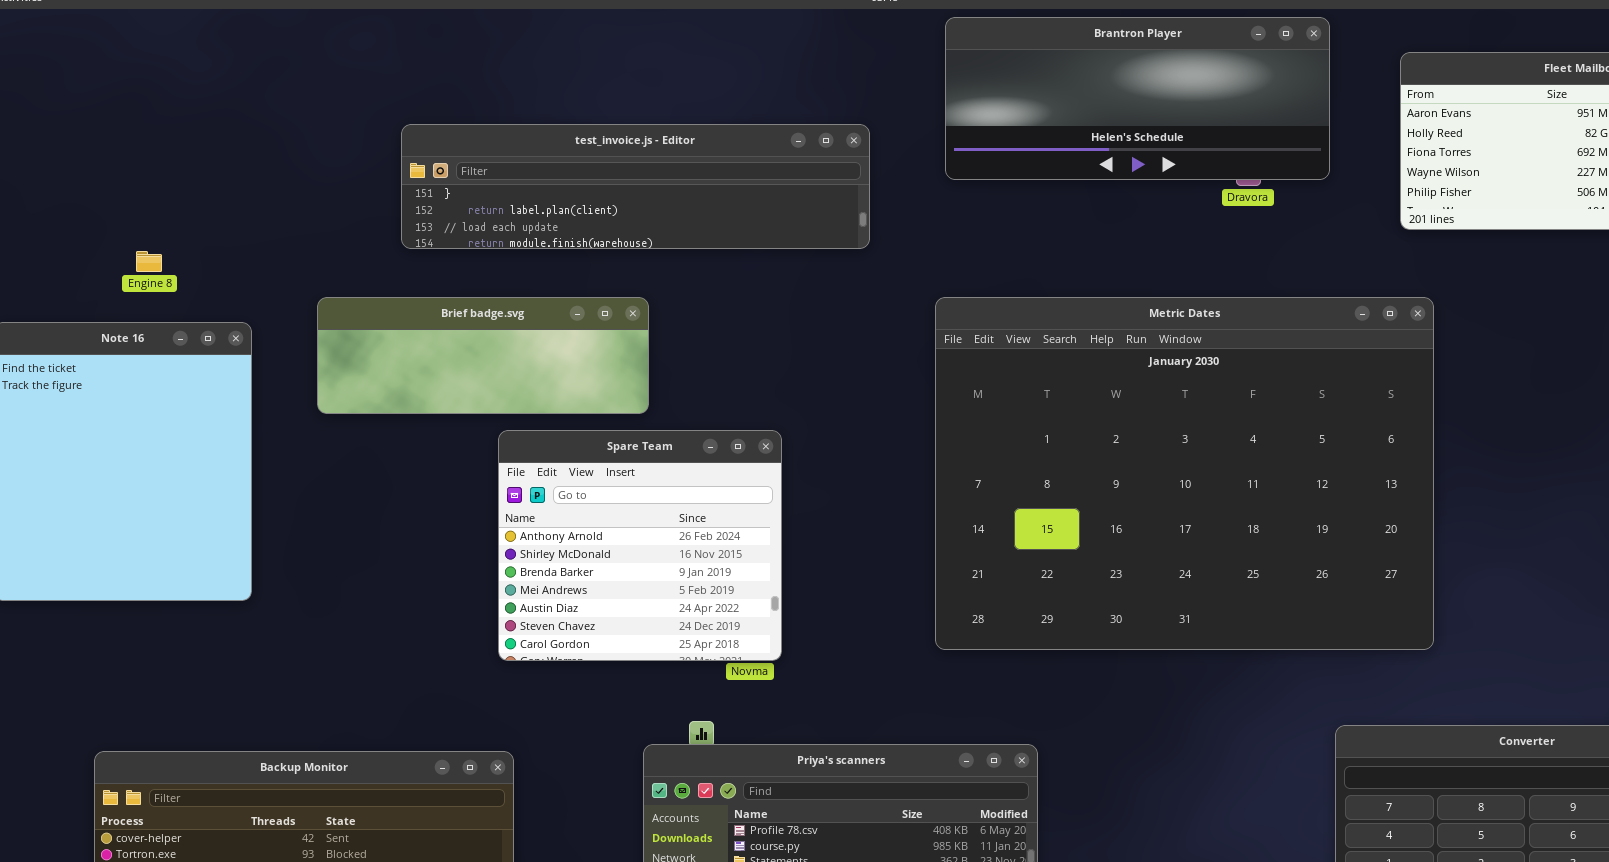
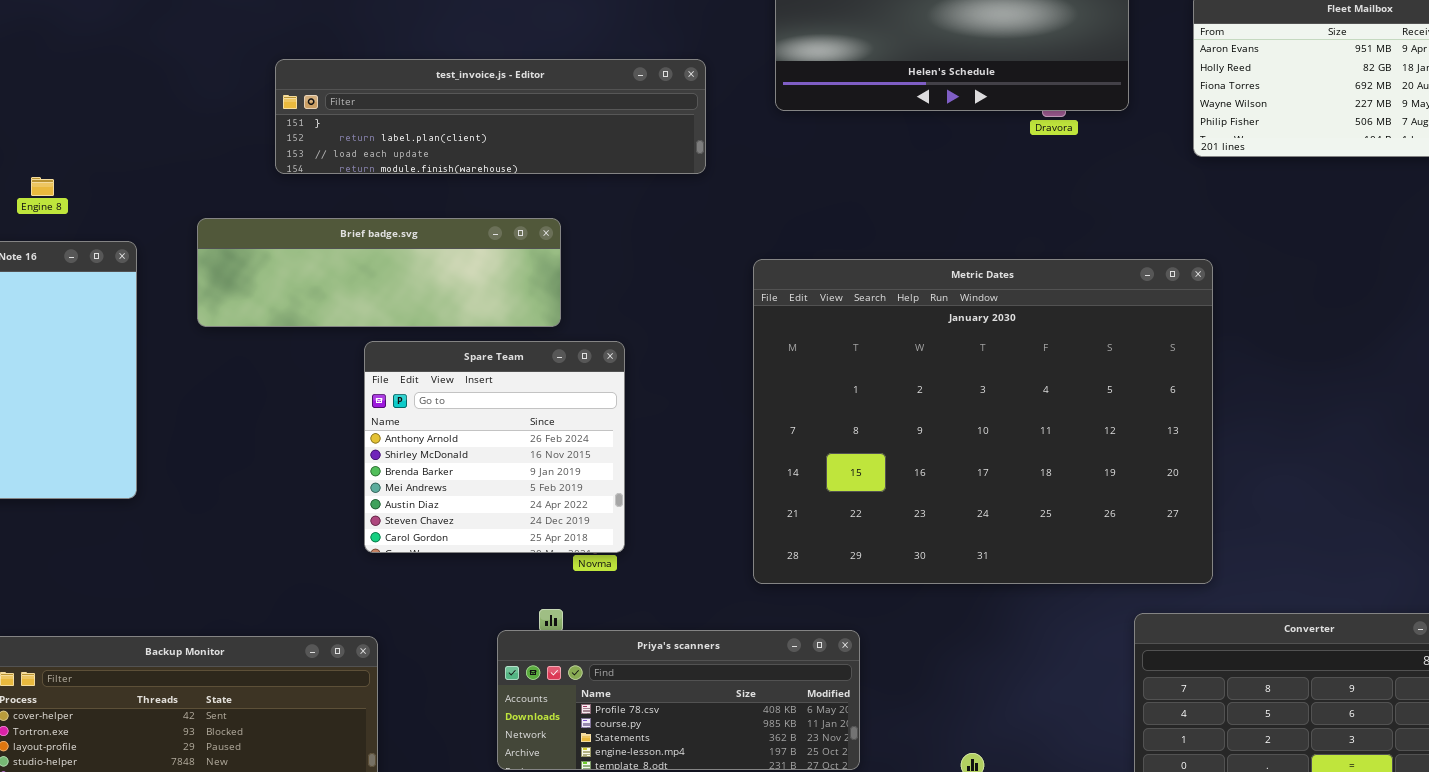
Brief badge.svg: [317,297,649,414] -> [197,218,561,327], resized
Metric Dates: [935,297,1434,650] -> [753,259,1213,584], moved

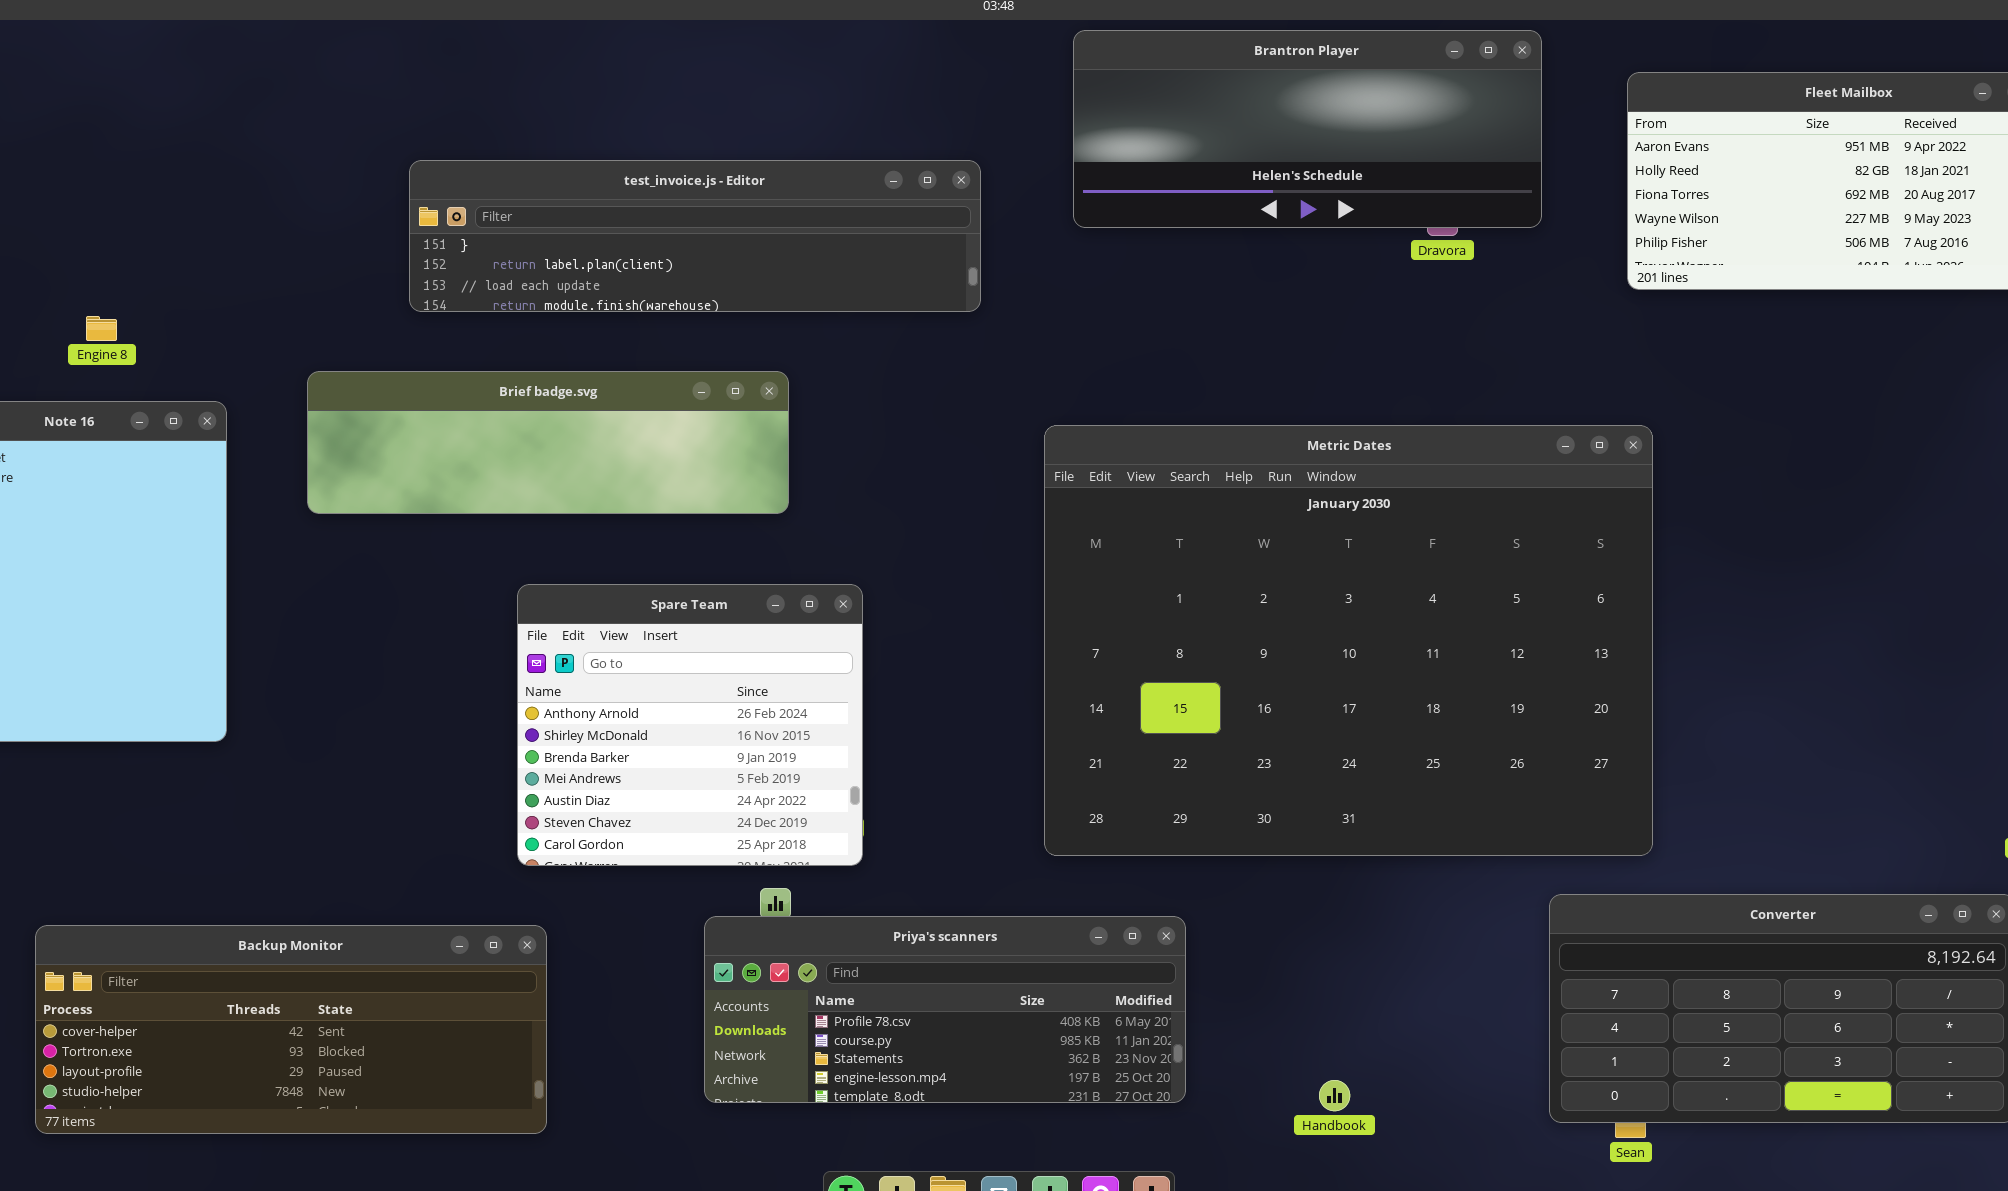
Spare Team: [364,341,625,553] -> [517,584,863,866], moved

